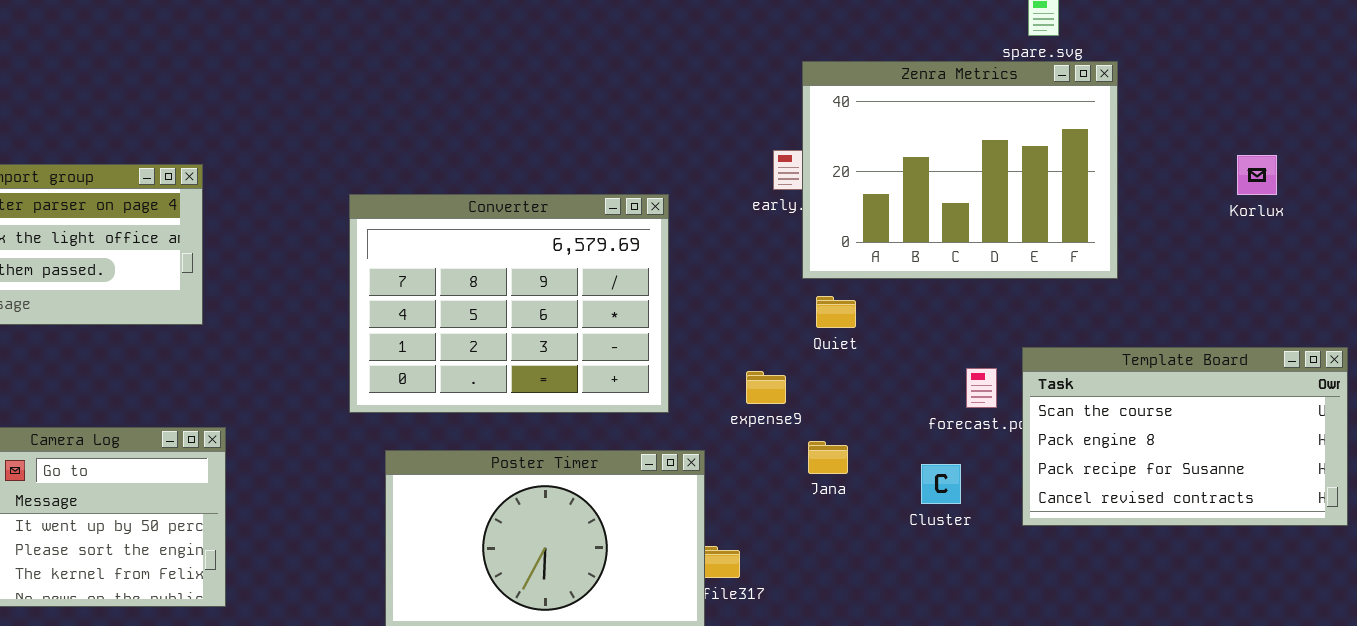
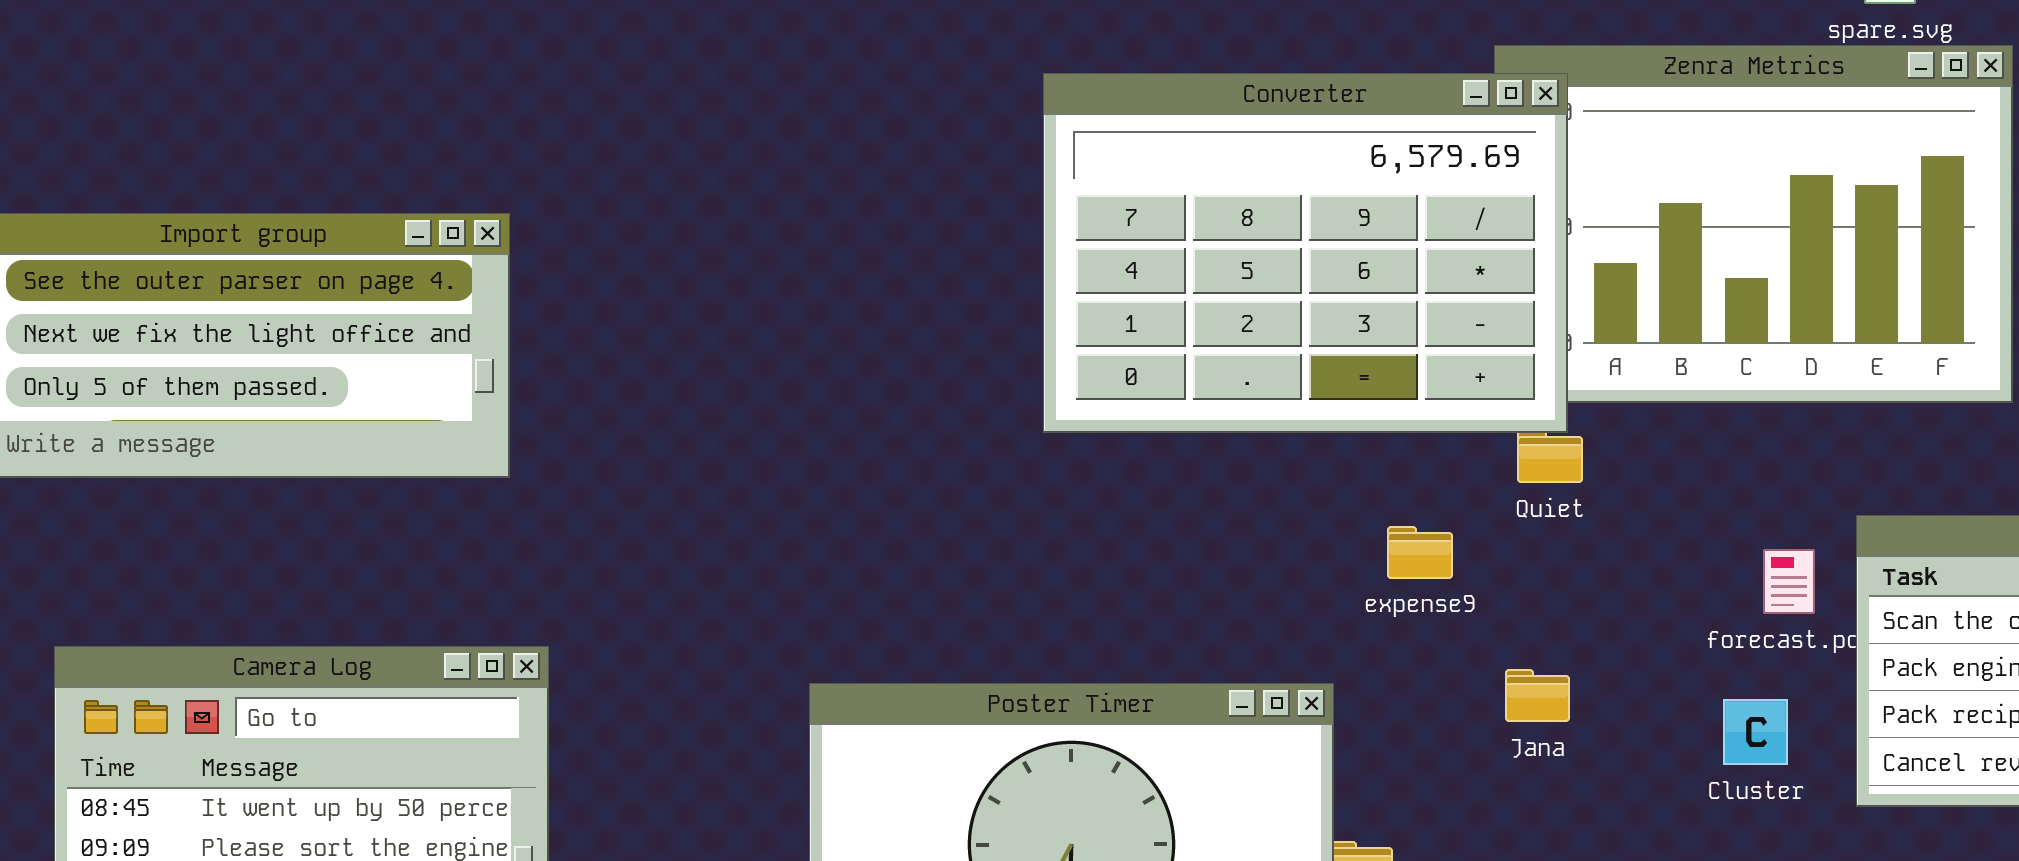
Converter: [349,194,669,413] -> [1043,73,1568,433], moved
expense9: [746,371,786,404] -> [1387,526,1453,579], moved
Cluster: [921,464,961,504] -> [1723,699,1788,765], moved

